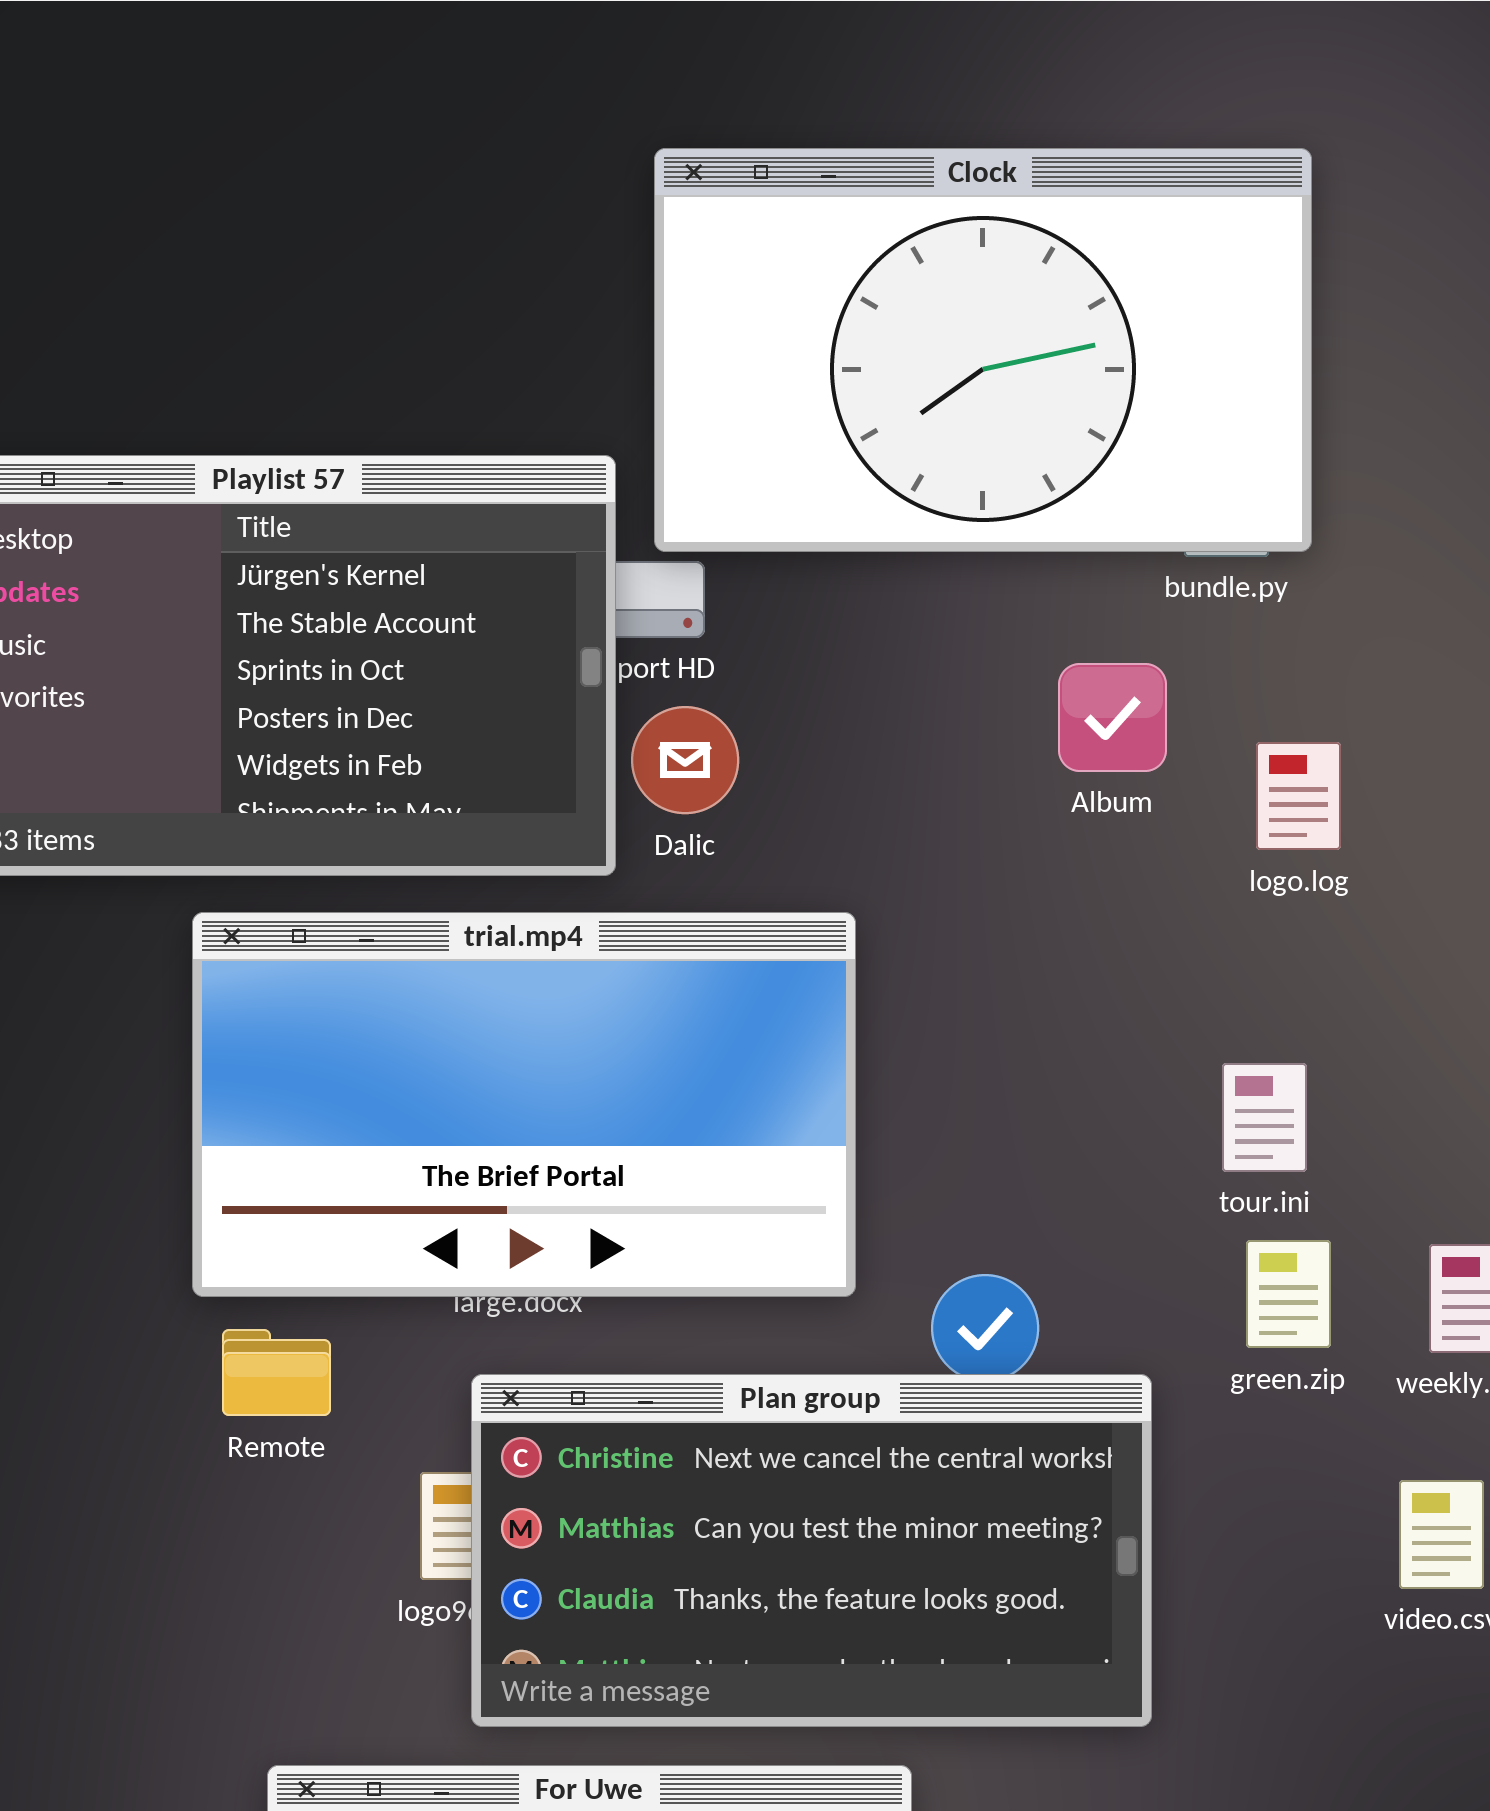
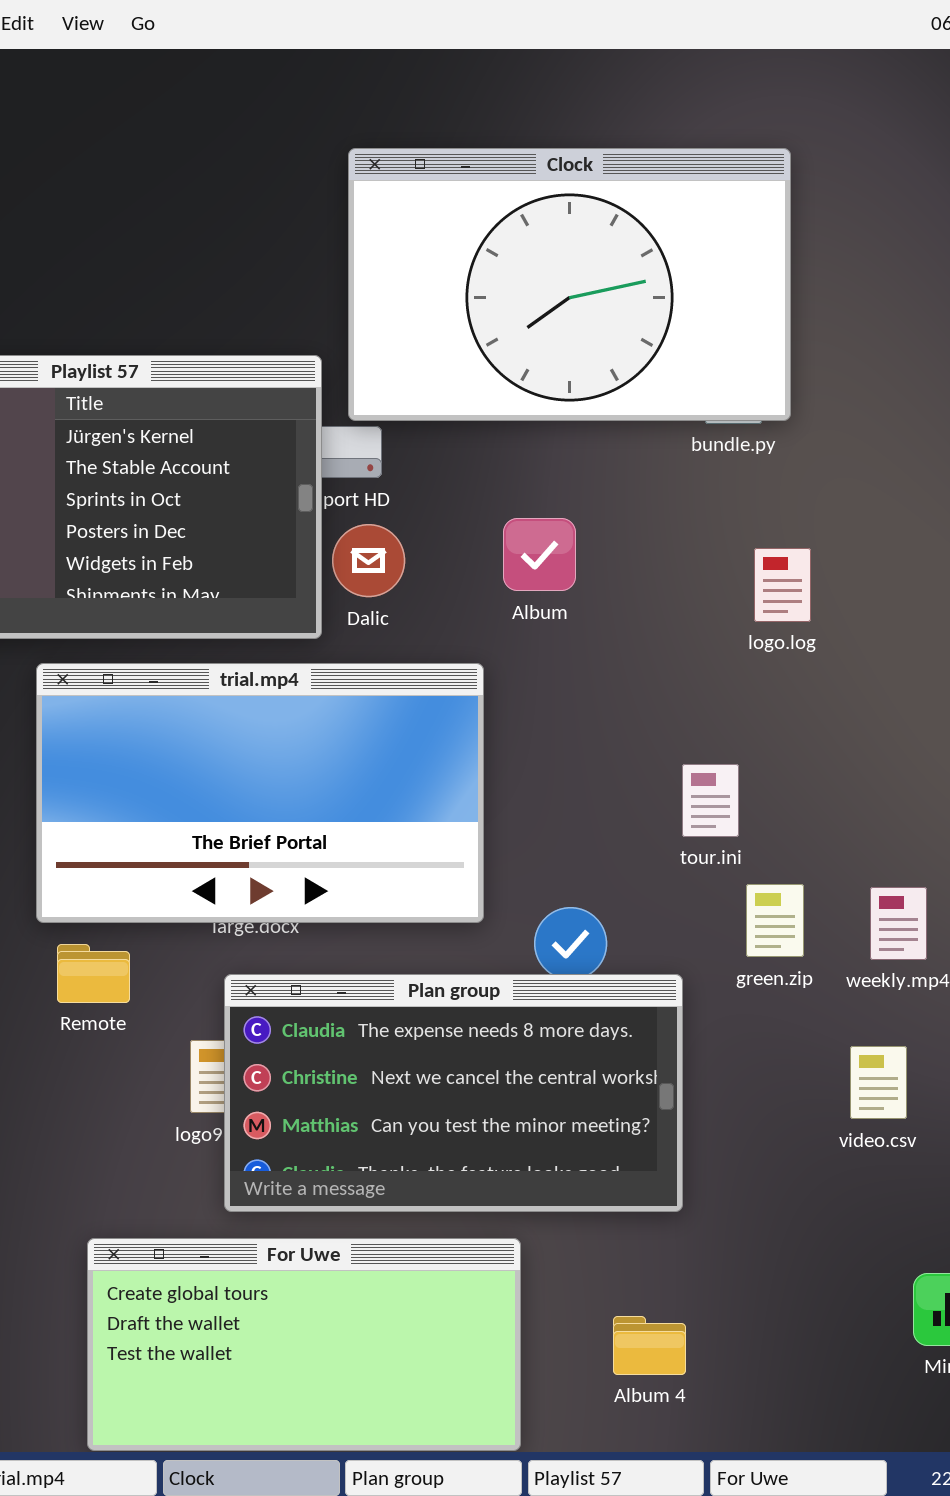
Album: [1058,663,1167,772] -> [503,518,576,591], moved
tour.ini: [1222,1063,1307,1172] -> [682,764,739,837], moved
Plan group: [471,1374,1152,1727] -> [224,974,683,1212], scrolled up 1 row

